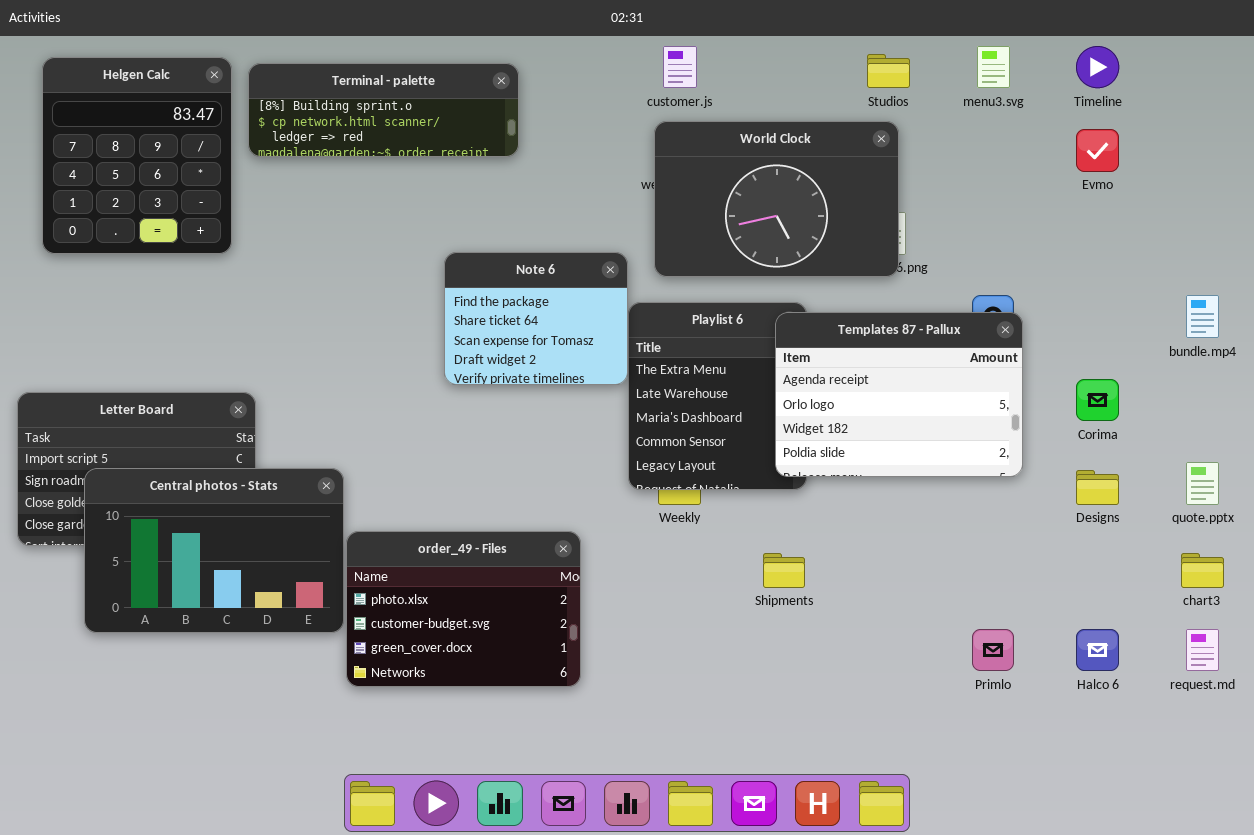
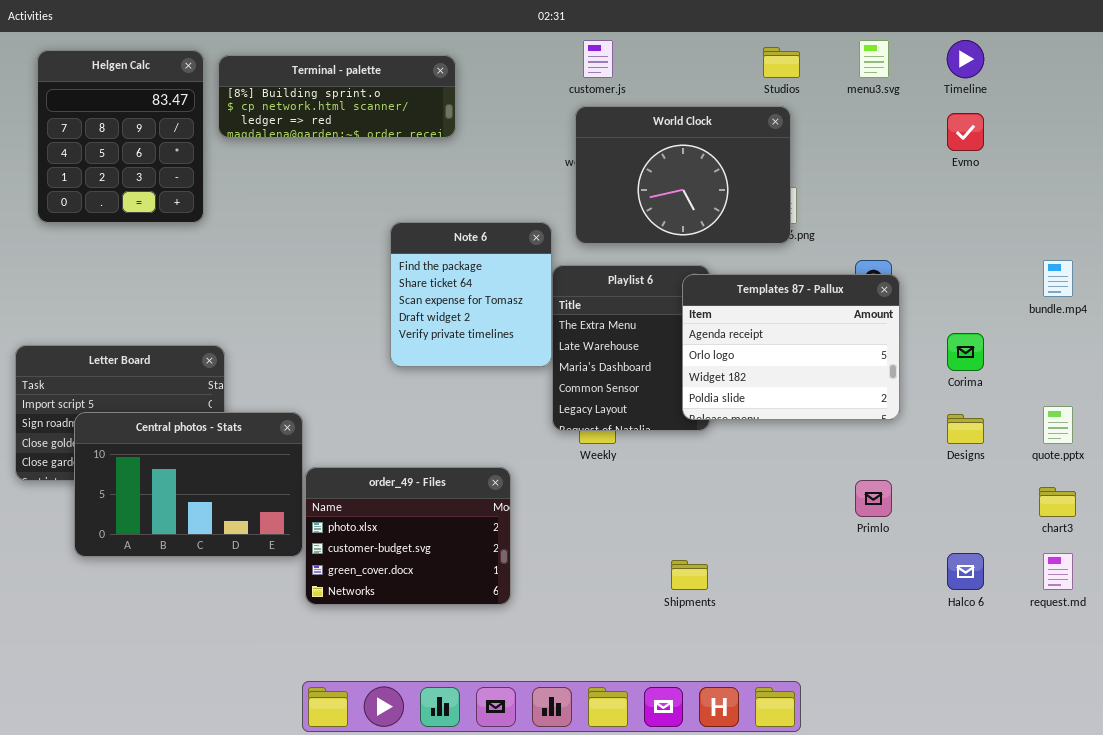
Note 6: [444,252,628,385] -> [390,222,552,367], resized
Shipments: [763,553,805,588] -> [671,560,708,590], moved
Primlo: [972,629,1014,671] -> [855,480,892,517], moved

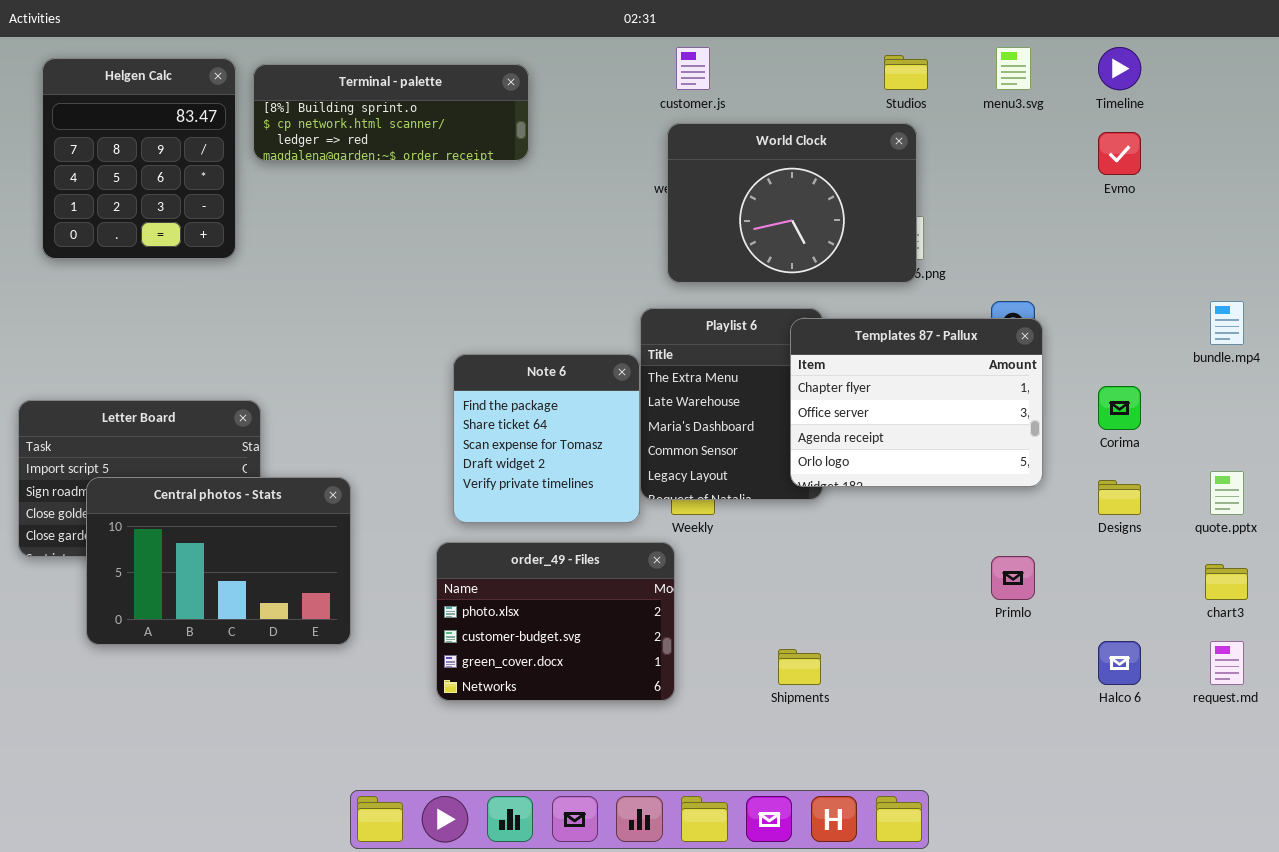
Note 6: [390,222,552,367] -> [453,354,640,523], moved
Templates 87 - Pallux: [682,274,900,420] -> [790,318,1043,487], scrolled up 2 rows
order_49 - Files: [305,467,511,605] -> [436,542,675,701], moved

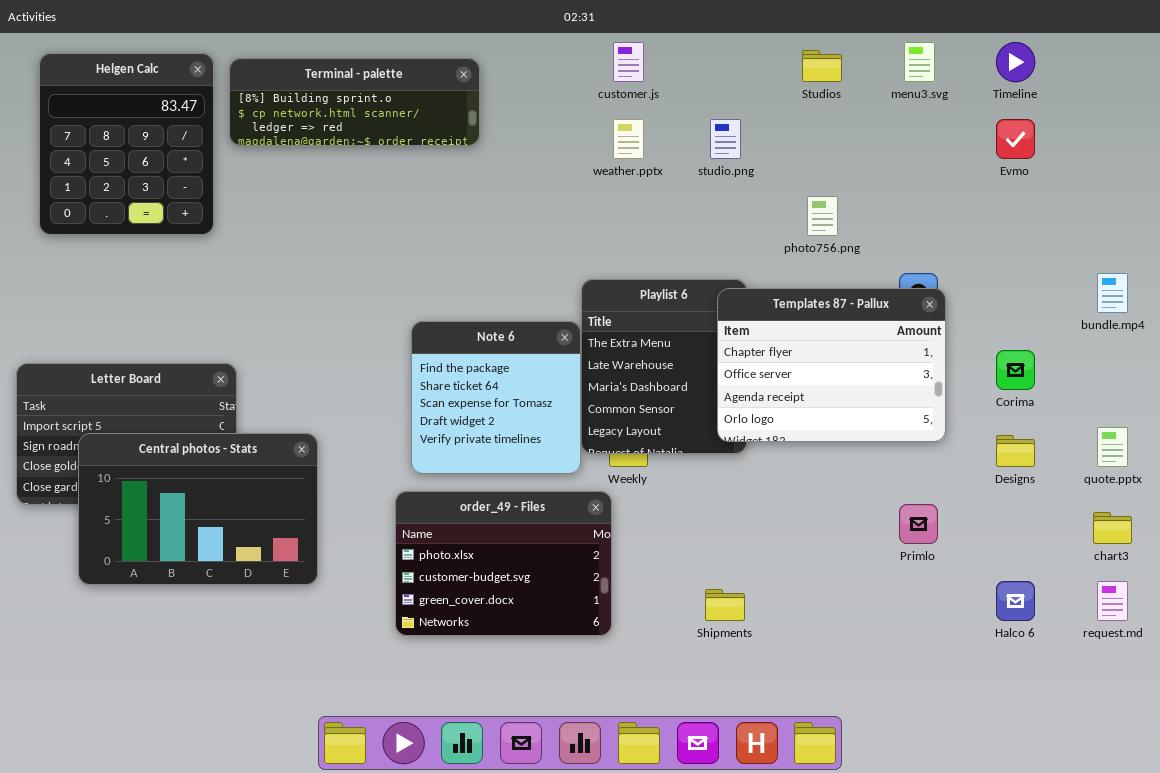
World Clock: [667,123,917,283] -> none, closed

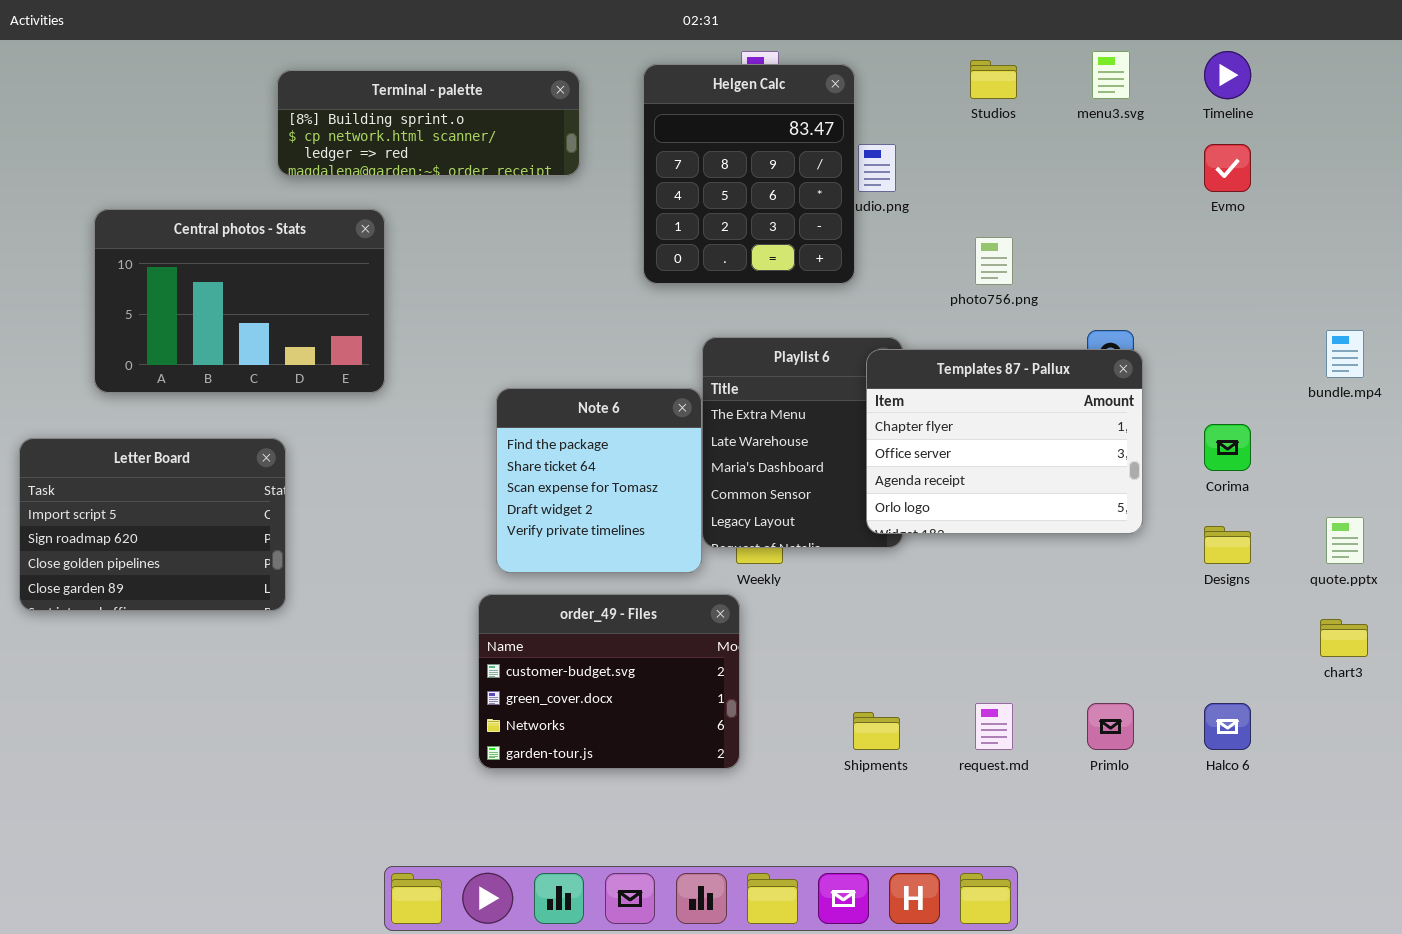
Helgen Calc: [39,53,214,235] -> [643,64,855,284], moved
Central photos - Stats: [78,433,318,585] -> [94,209,385,393], moved
order_49 - Files: [395,491,612,636] -> [478,594,740,769], scrolled down 1 row
Primlo: [899,504,938,544] -> [1087,703,1134,750], moved
request.md: [1097,581,1128,621] -> [975,703,1013,750], moved

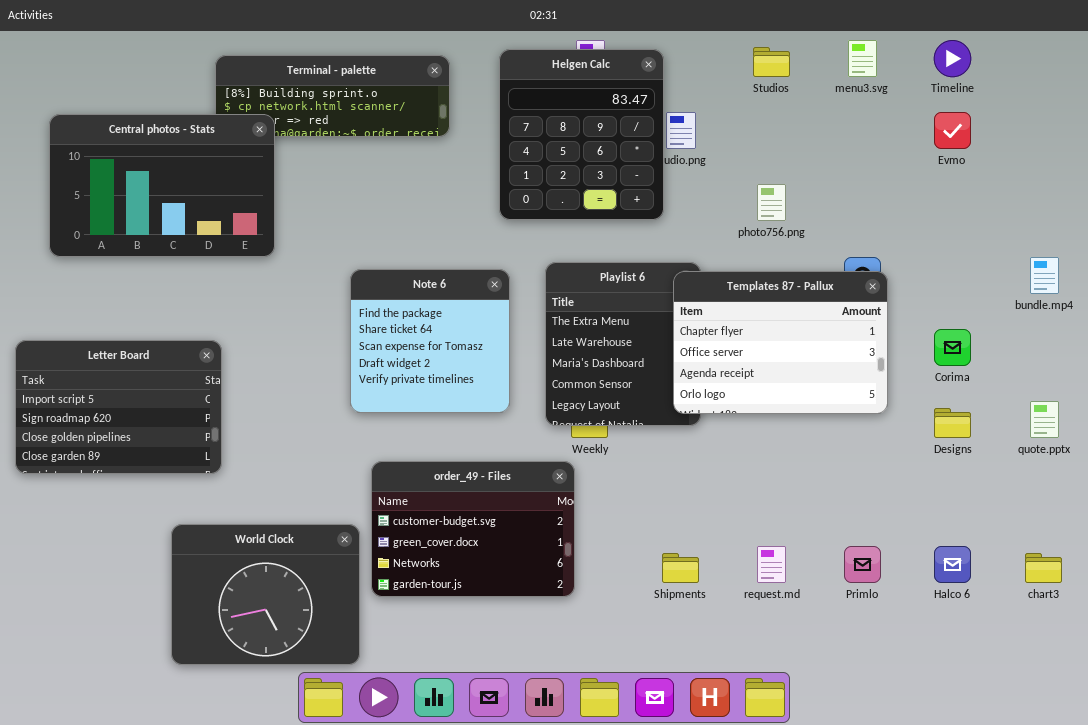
Central photos - Stats: [94,209,385,393] -> [49,114,275,257], moved
Note 6: [496,388,702,573] -> [350,269,510,413], moved
chart3: [1320,619,1368,657] -> [1025,553,1062,583], moved
World Clock: none -> [171,524,360,665], opened

